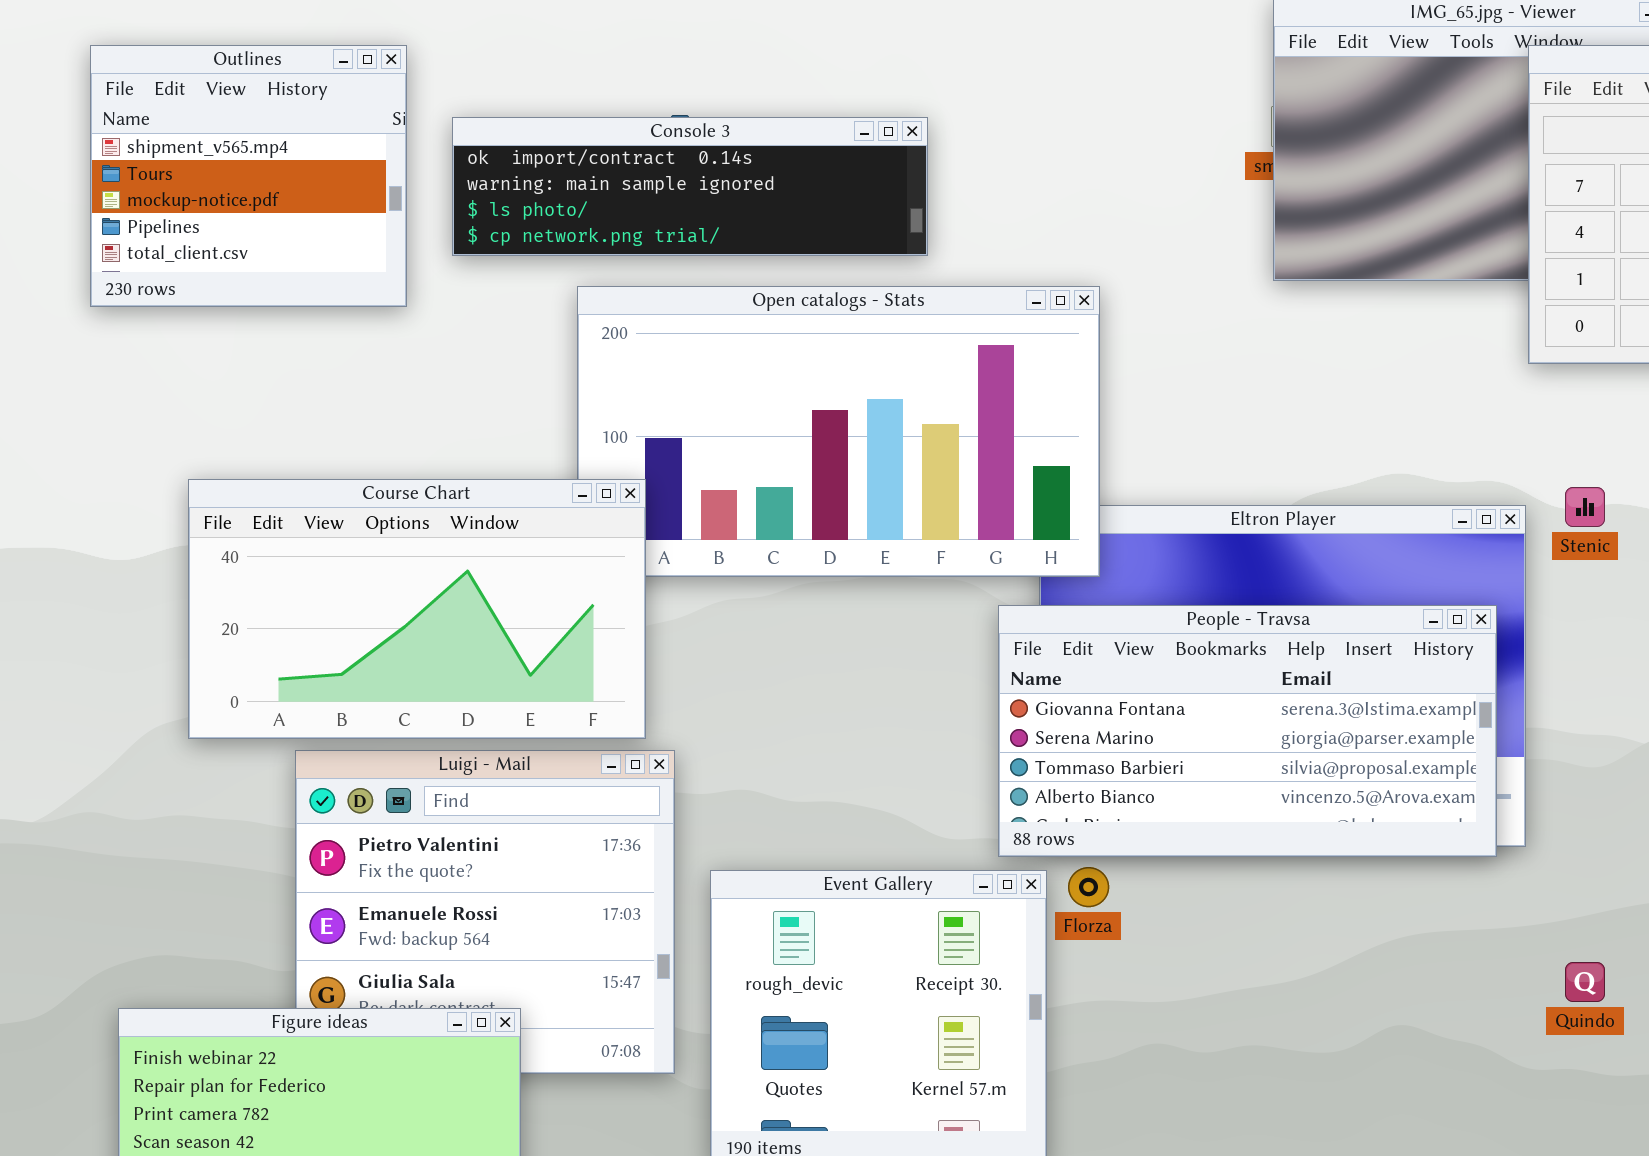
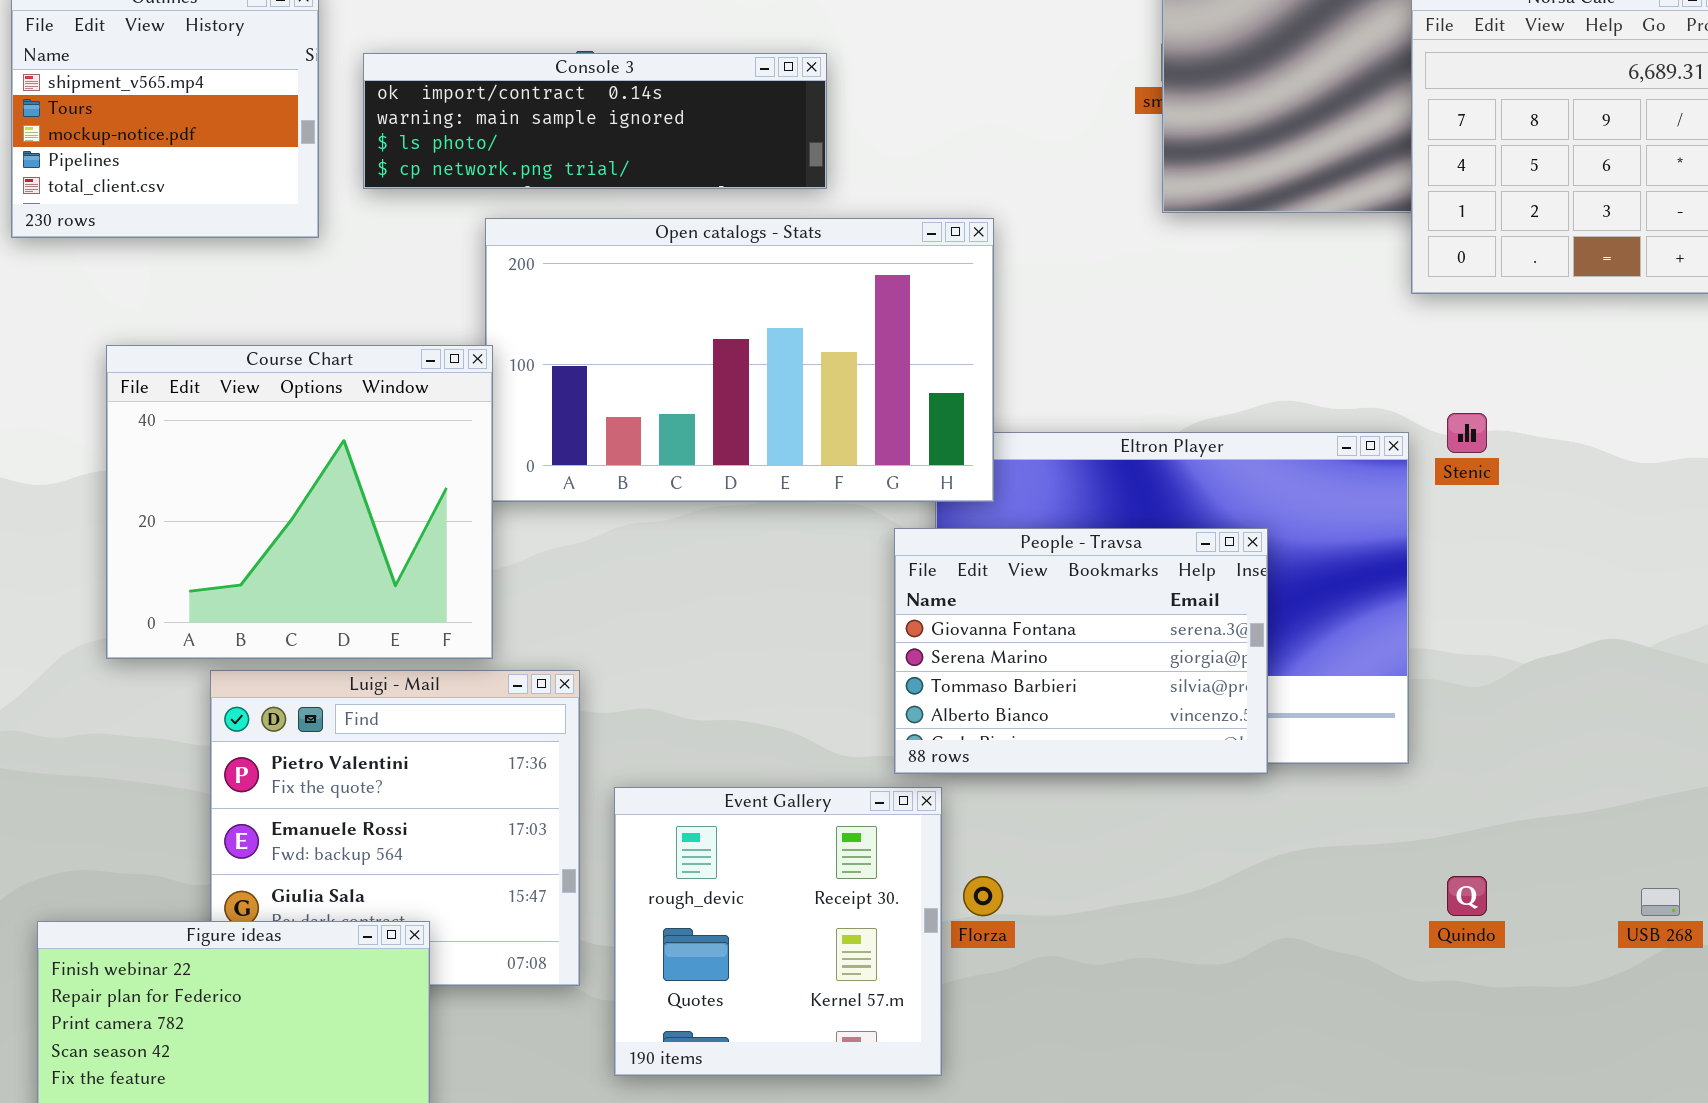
Course Chart: [188,479,646,739] -> [106,345,493,659], resized
People - Travsa: [998,605,1497,857] -> [894,528,1268,774], resized
Florza: [1068,867,1109,907] -> [963,876,1003,916], moved

